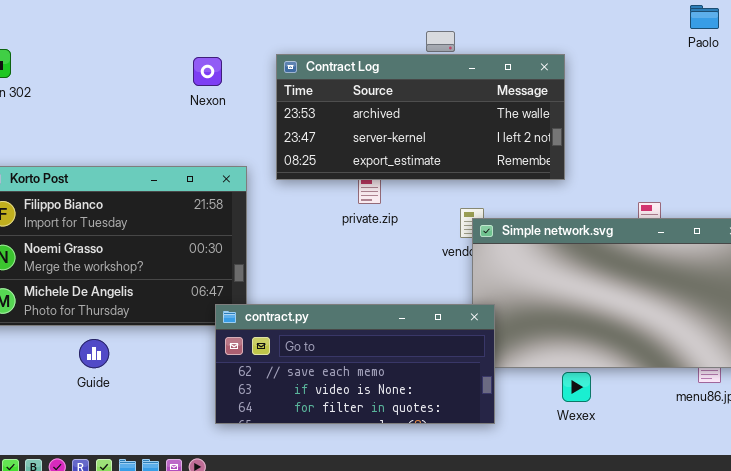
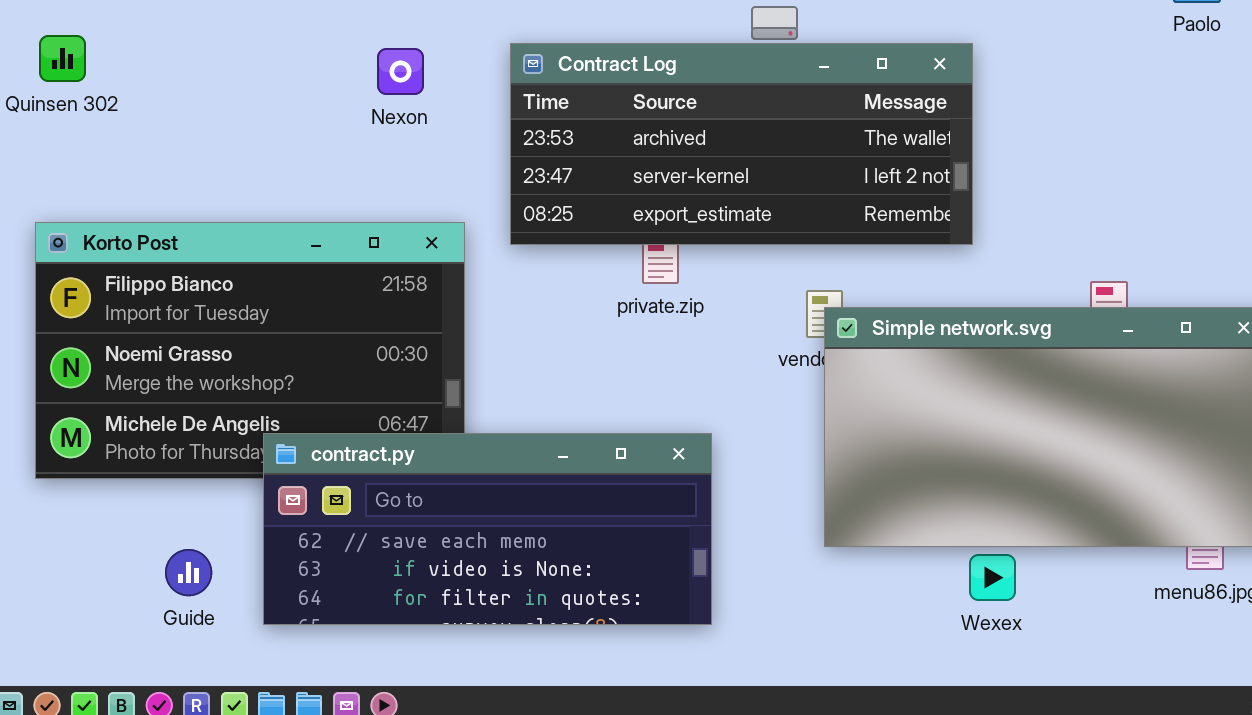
contract.py: [215,304,495,424] -> [263,433,712,625], moved
Guide: [79,339,109,368] -> [165,549,212,596], moved

